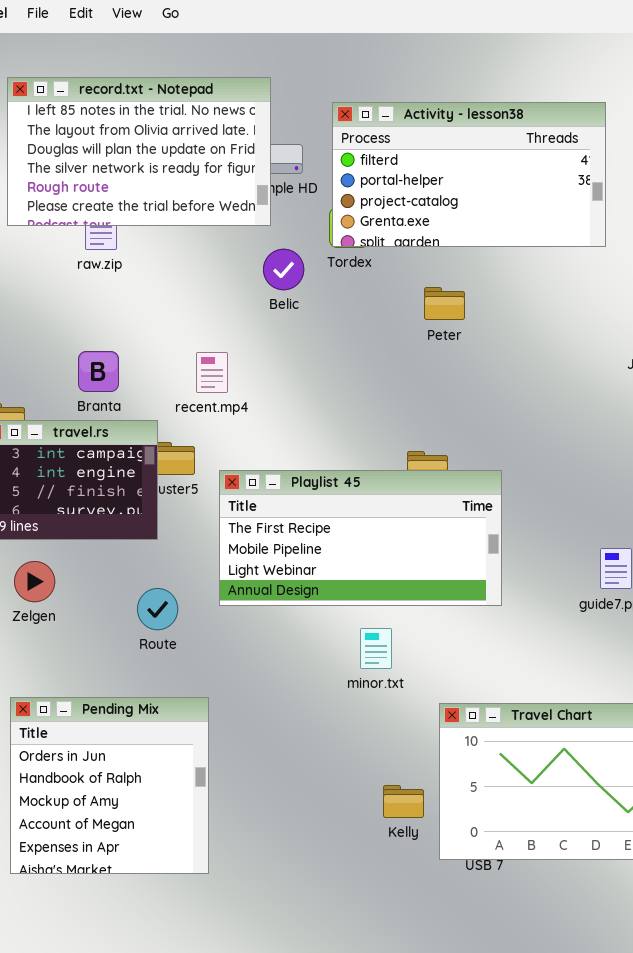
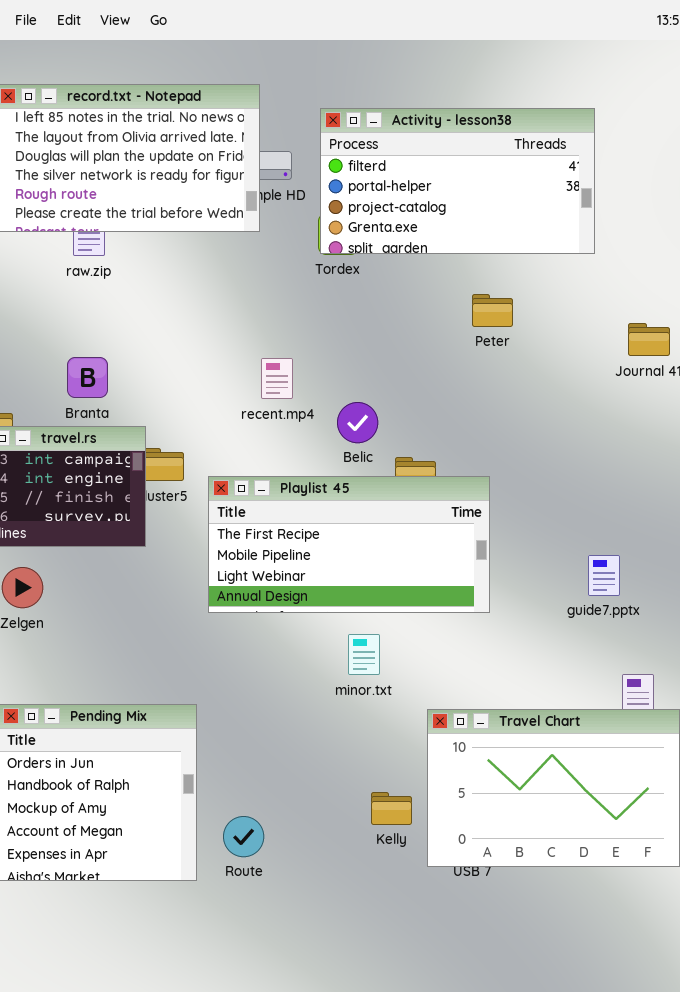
Belic: [263,249,304,290] -> [337,402,378,443], moved
Peter: [424,287,465,320] -> [472,294,513,327], moved
recent.mp4: [196,352,228,393] -> [261,358,293,399], moved
Route: [137,588,178,630] -> [223,816,264,857], moved

